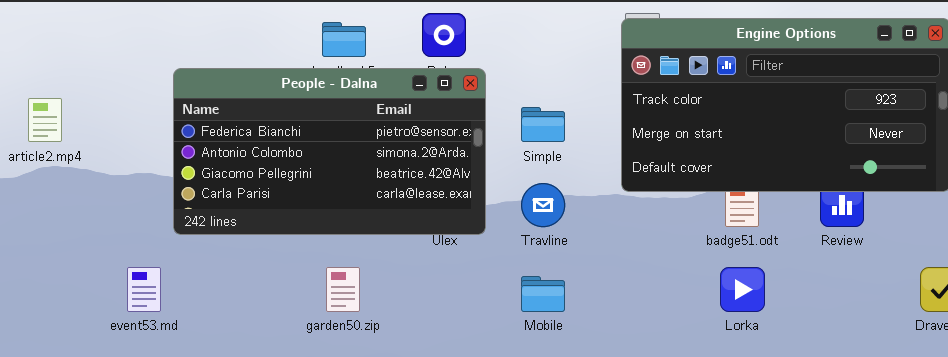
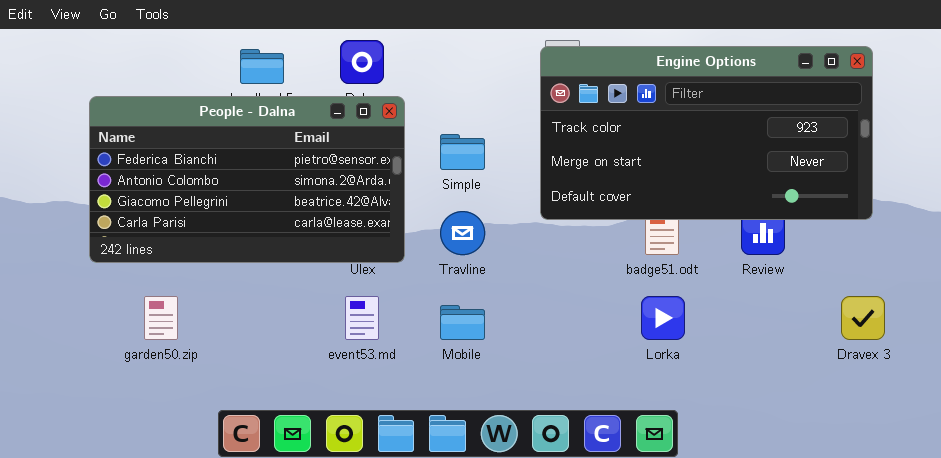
event53.md: [127,267,161,312] -> [345,296,379,340], moved
garden50.zip: [326,267,360,312] -> [144,296,178,340], moved

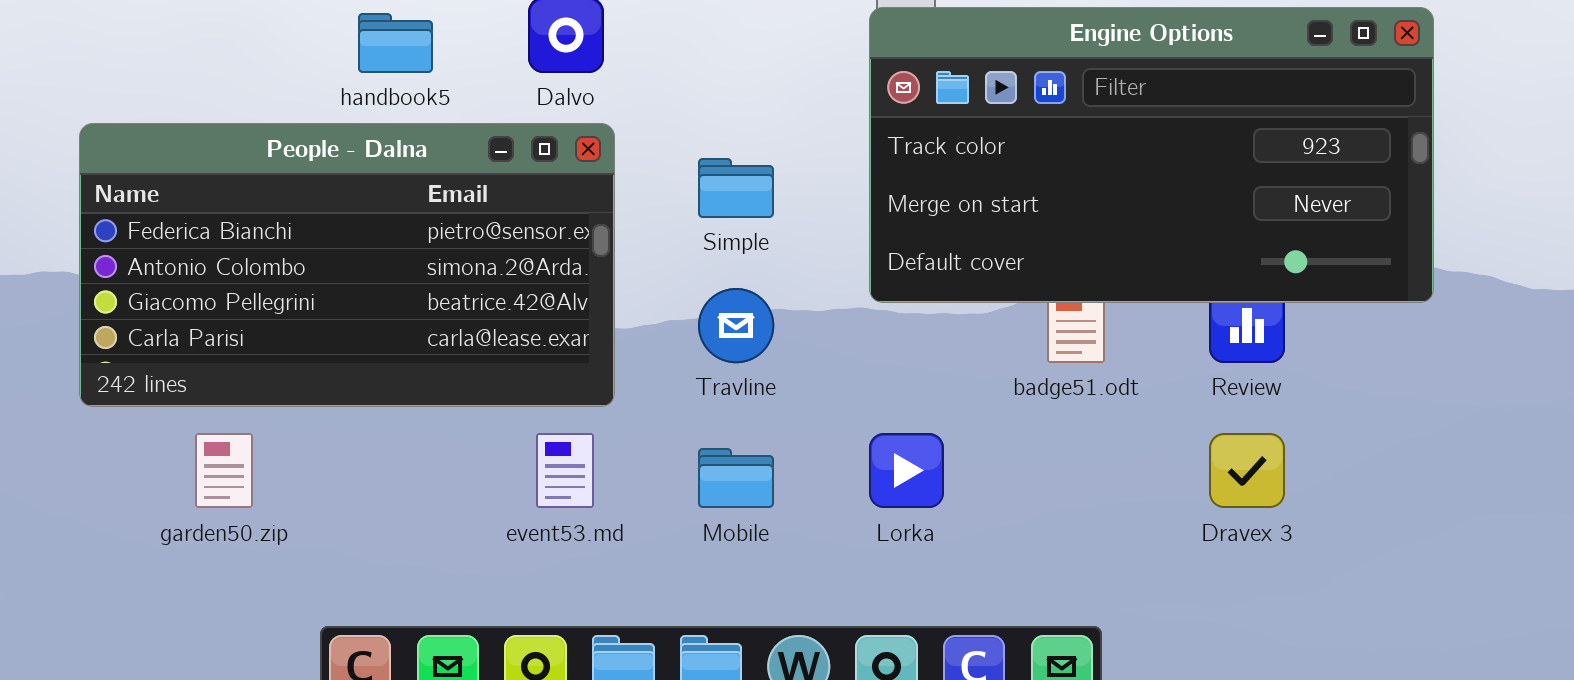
People - Dalna: [89,96,405,263] -> [79,123,615,407], moved
Lorka: [641,296,685,340] -> [869,433,944,508], moved
Dravex 3: [841,296,885,340] -> [1209,433,1285,508], moved

